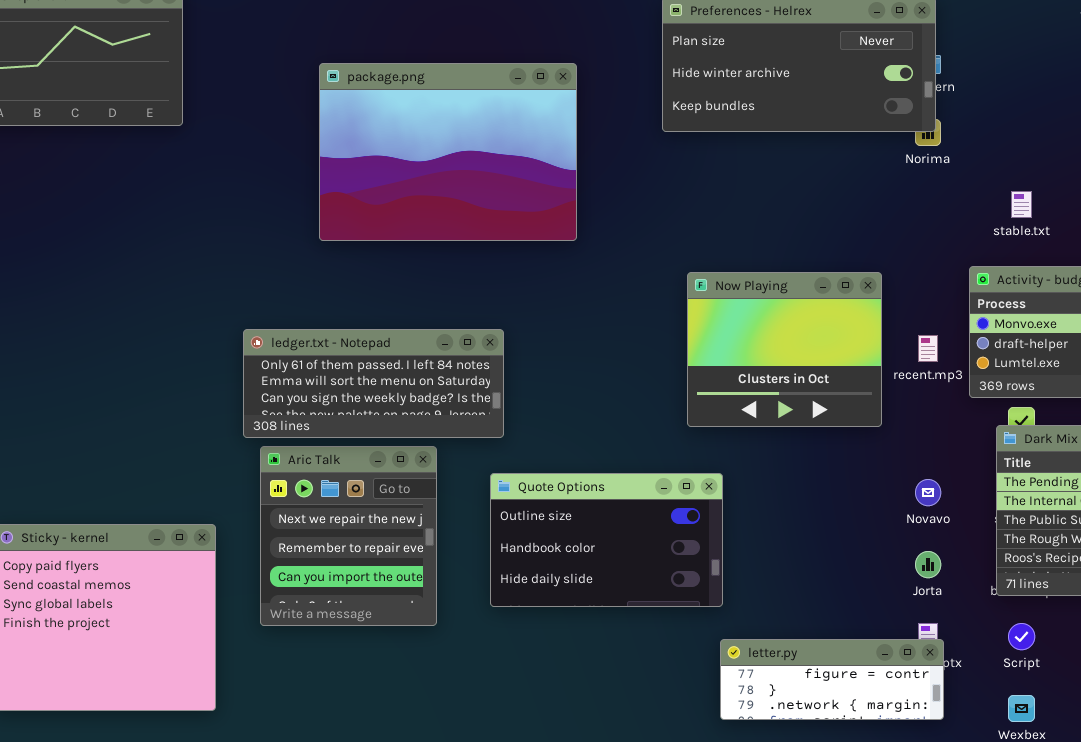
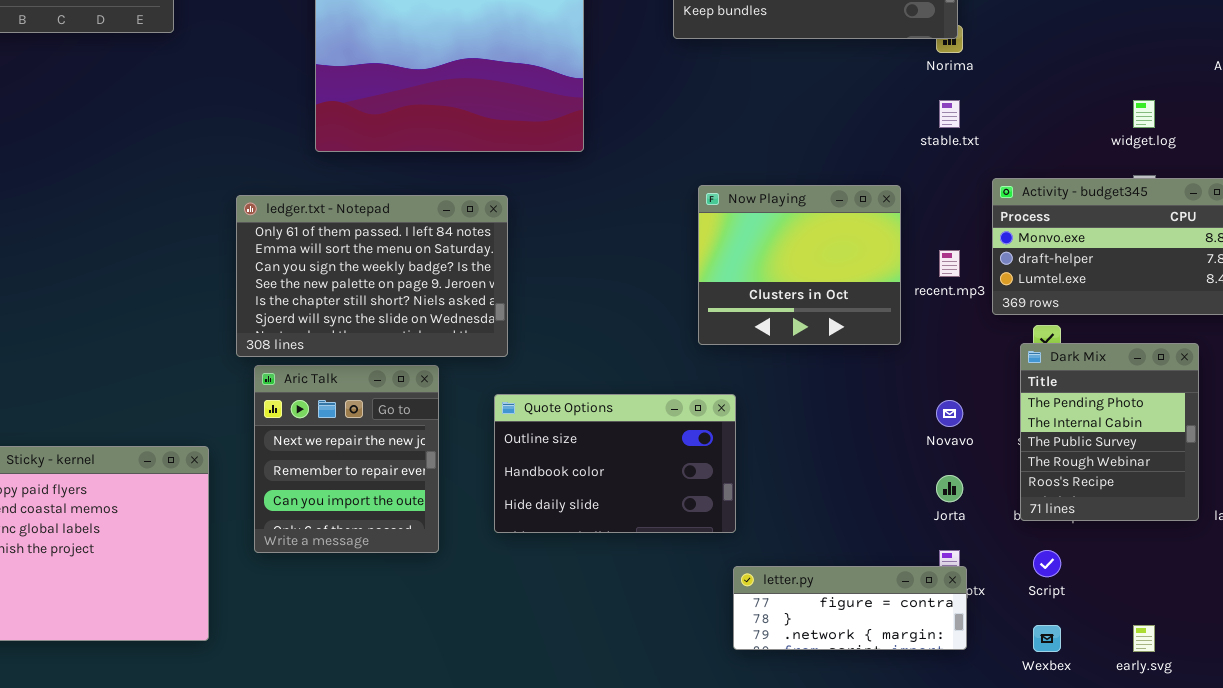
stable.txt: [1011,191,1032,218] -> [939,100,960,128], moved
ledger.txt - Notepad: [243,329,504,438] -> [236,195,508,357], resized

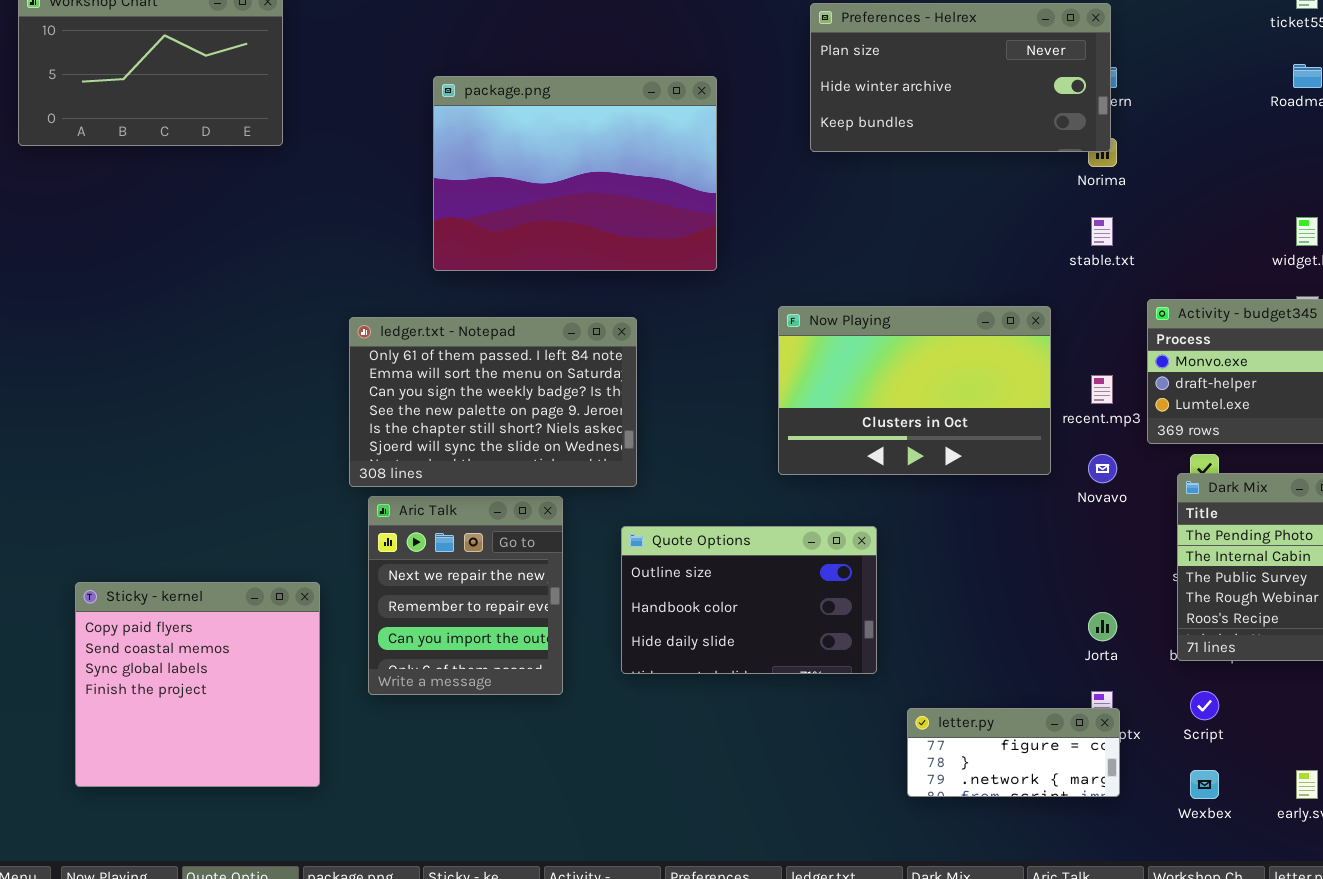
Now Playing: [698,185,901,345] -> [778,306,1051,475], resized
Novavo: [936,400,963,427] -> [1088,454,1117,483], moved
letter.py: [733,566,967,650] -> [907,708,1120,797], resized

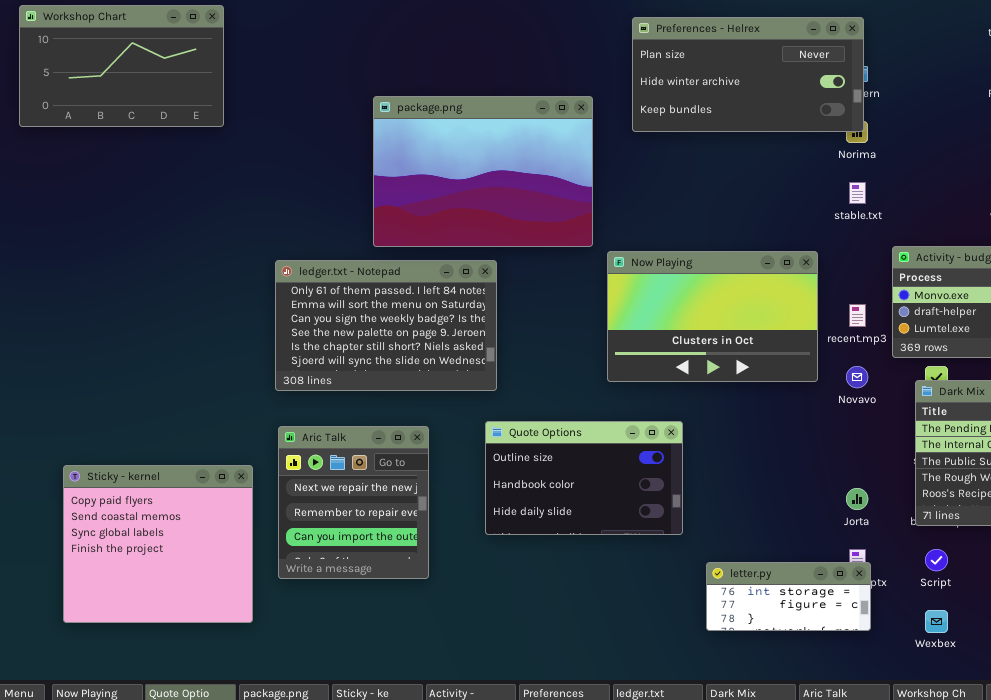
package.png: [433,76,717,271] -> [373,96,593,247], moved
Aric Talk: [368,496,563,695] -> [278,426,429,579], moved
letter.py: [907,708,1120,797] -> [706,562,871,631], scrolled up 1 row

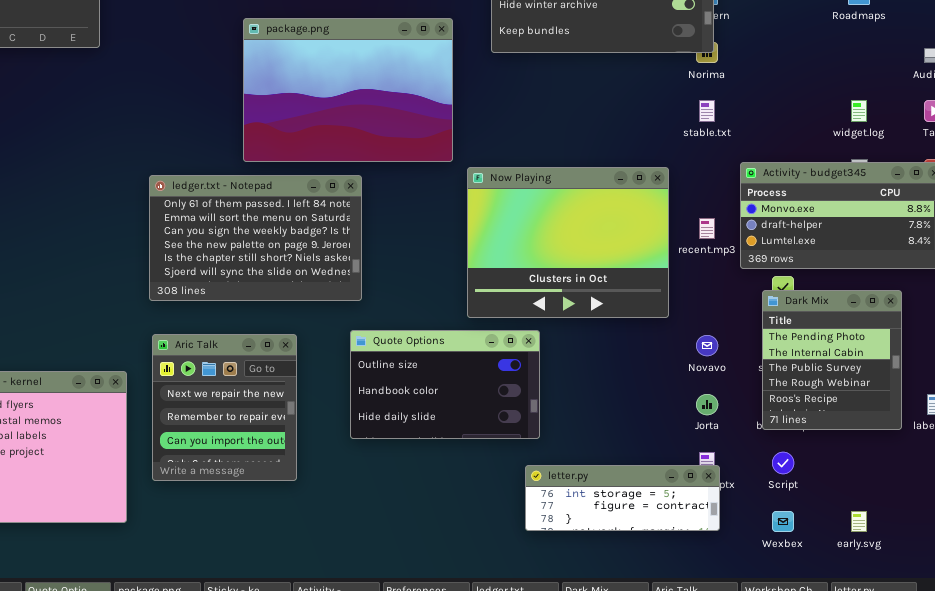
Now Playing: [607,251,818,382] -> [467,167,669,318], resized
Novavo: [846,366,868,388] -> [696,335,718,356], moved
letter.py: [706,562,871,631] -> [525,465,720,531], resized

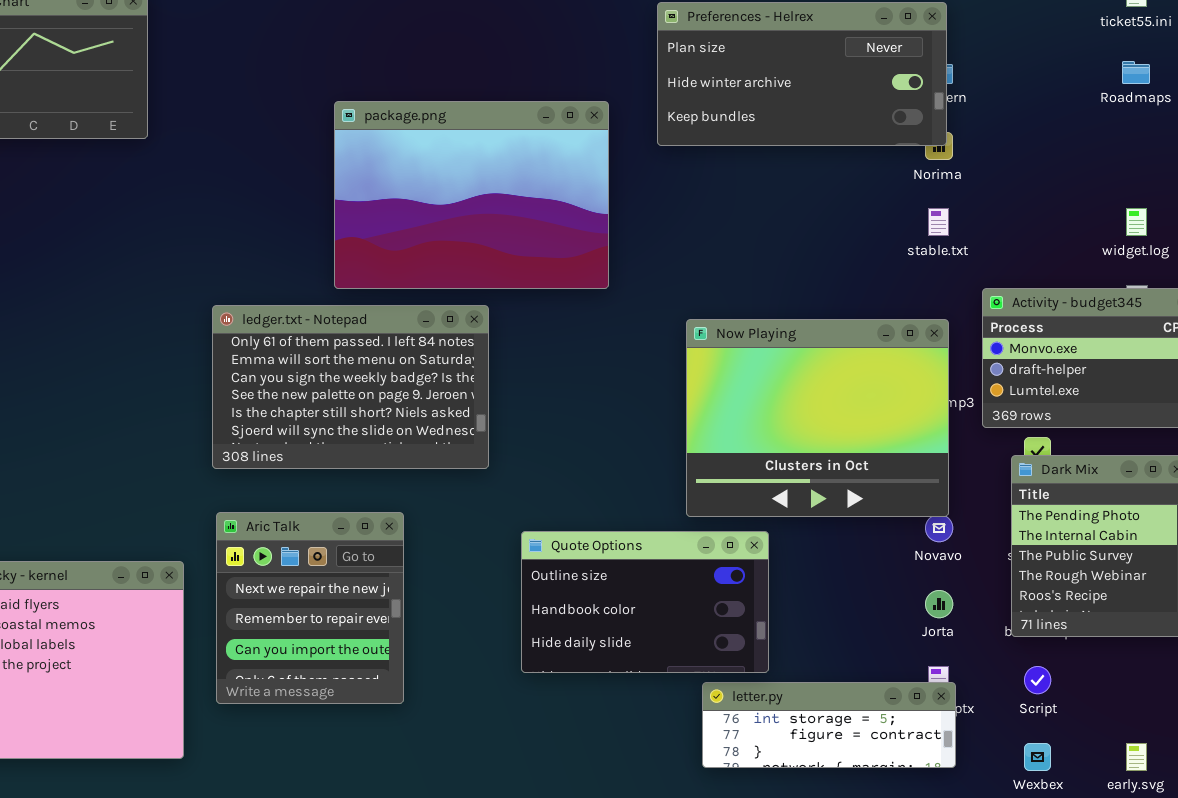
Now Playing: [467,167,669,318] -> [686,319,949,517], moved
Quote Options: [350,330,540,439] -> [521,531,769,673], moved

